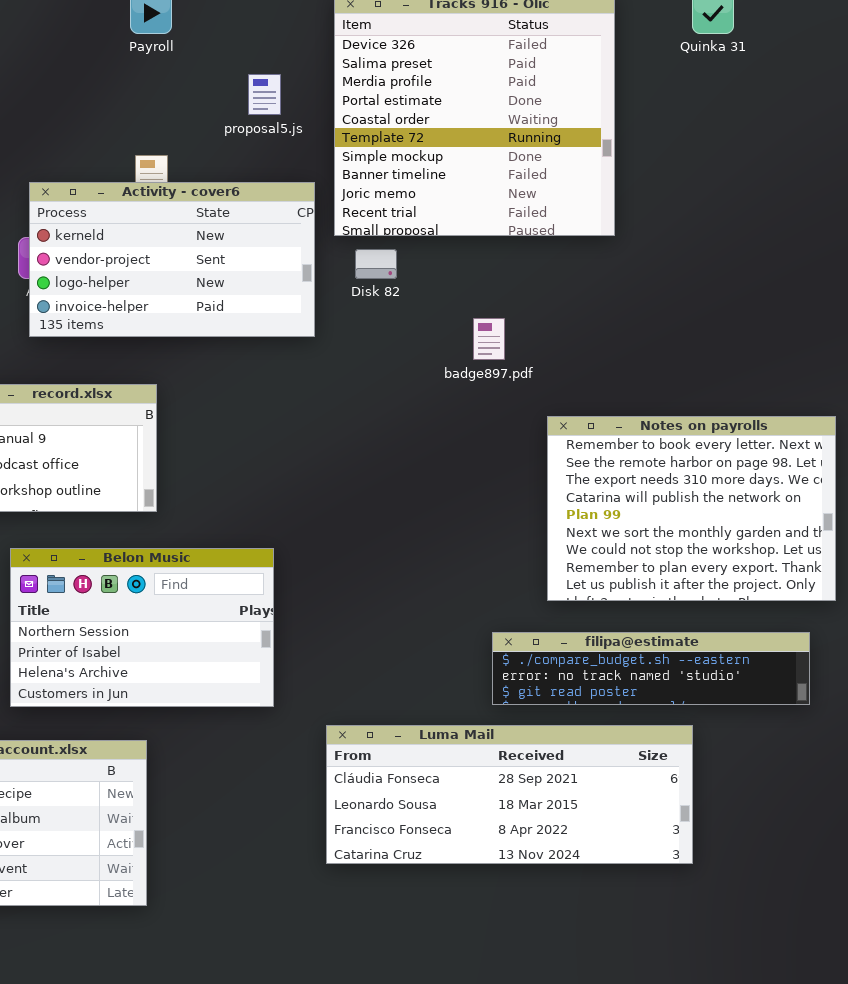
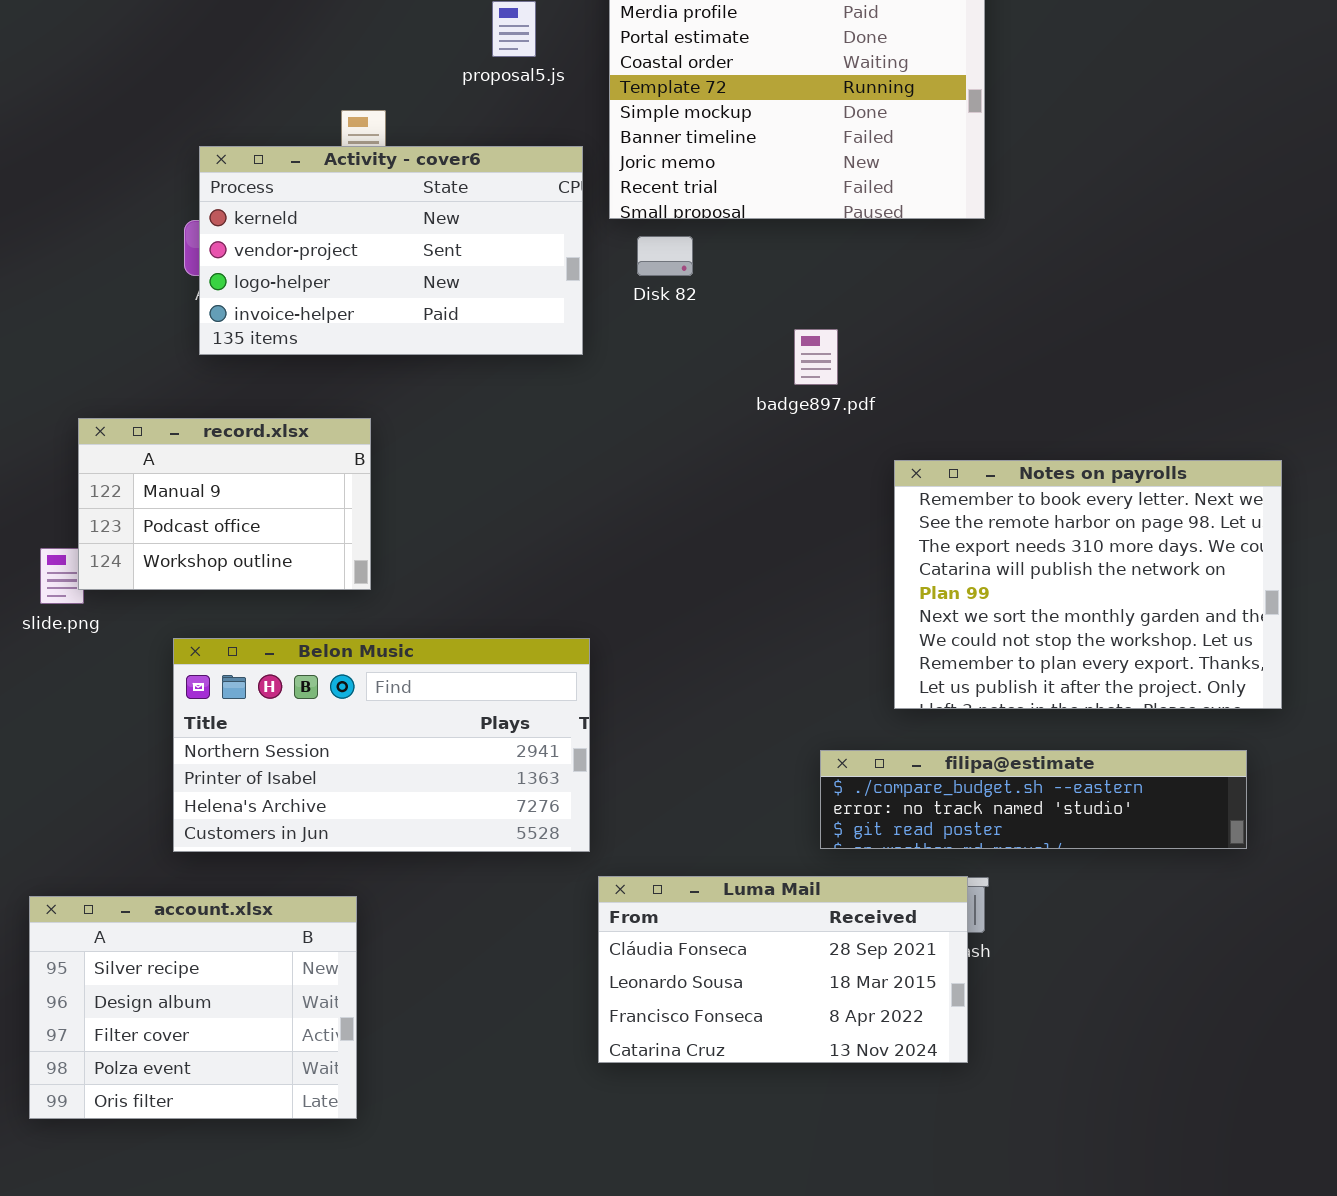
Belon Music: [10,548,274,707] -> [173,638,590,852], resized
Luma Mail: [326,725,693,864] -> [598,876,968,1063], resized

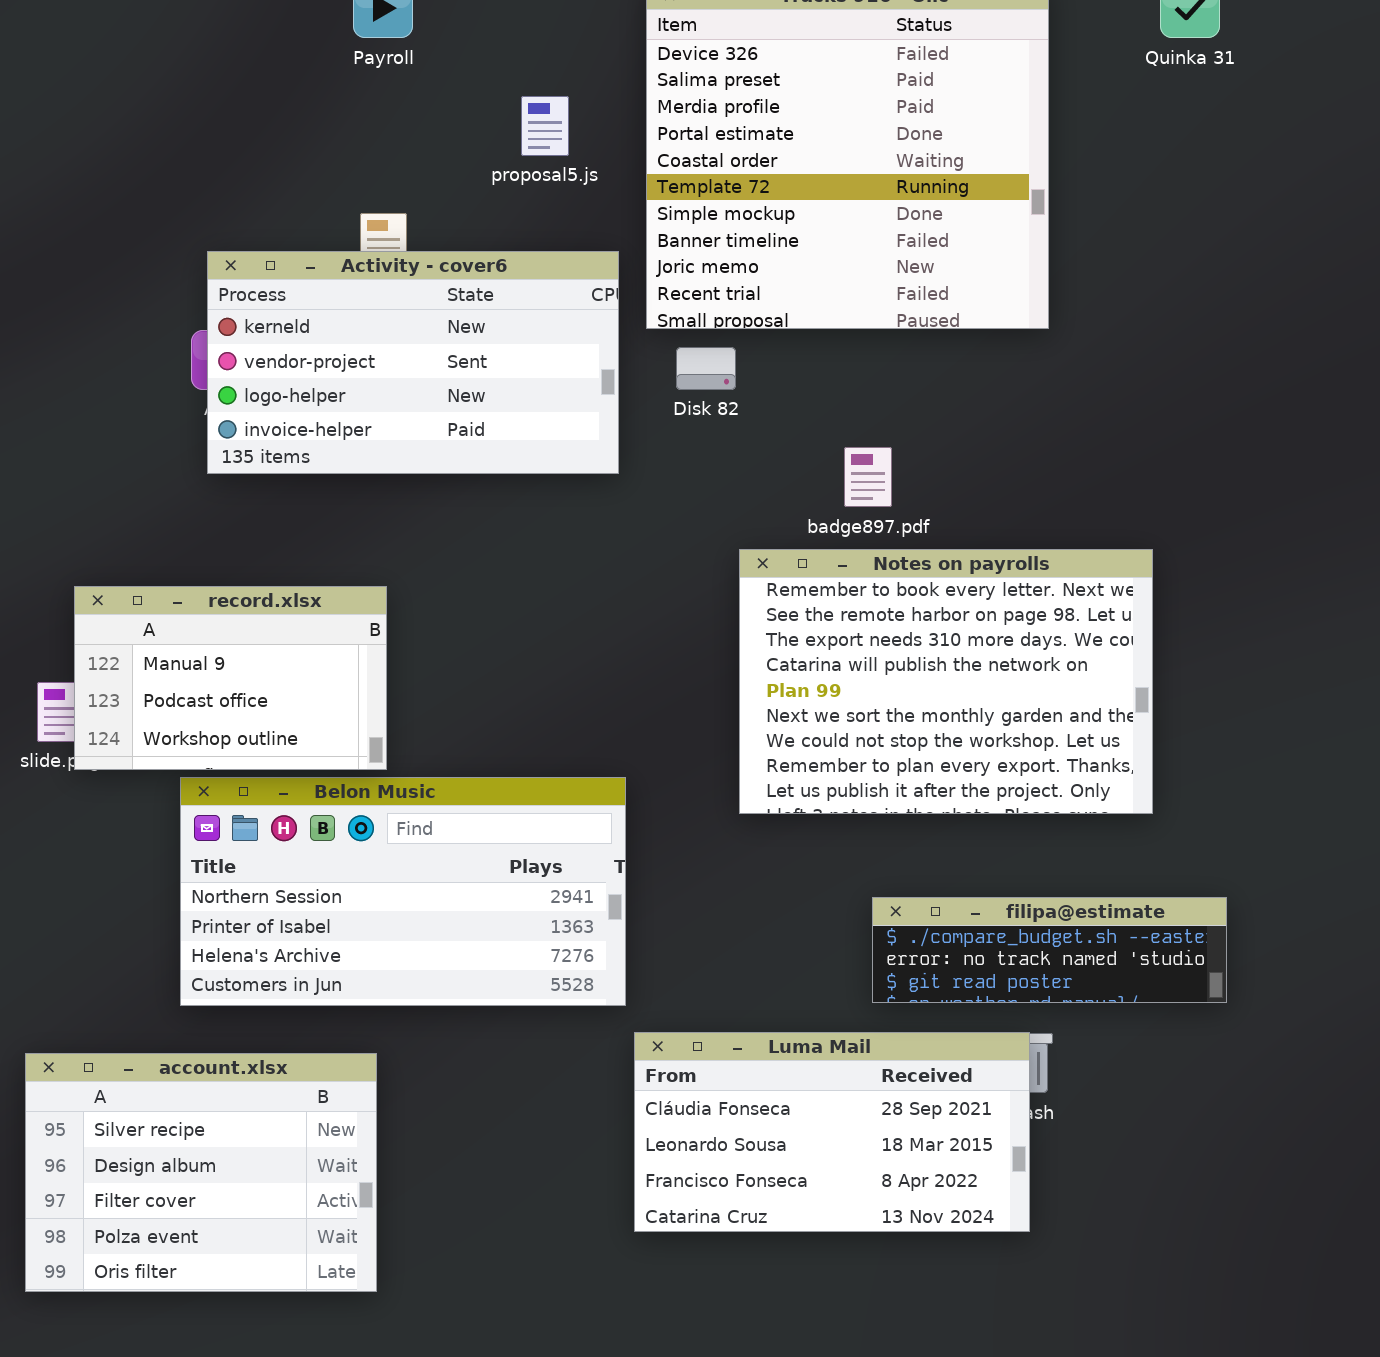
record.xlsx: [78,418,371,590] -> [74,586,387,770], moved
Notes on payrolls: [894,460,1282,709] -> [739,549,1153,814], moved
filipa@estimate: [820,750,1247,849] -> [872,897,1227,1003], resized

